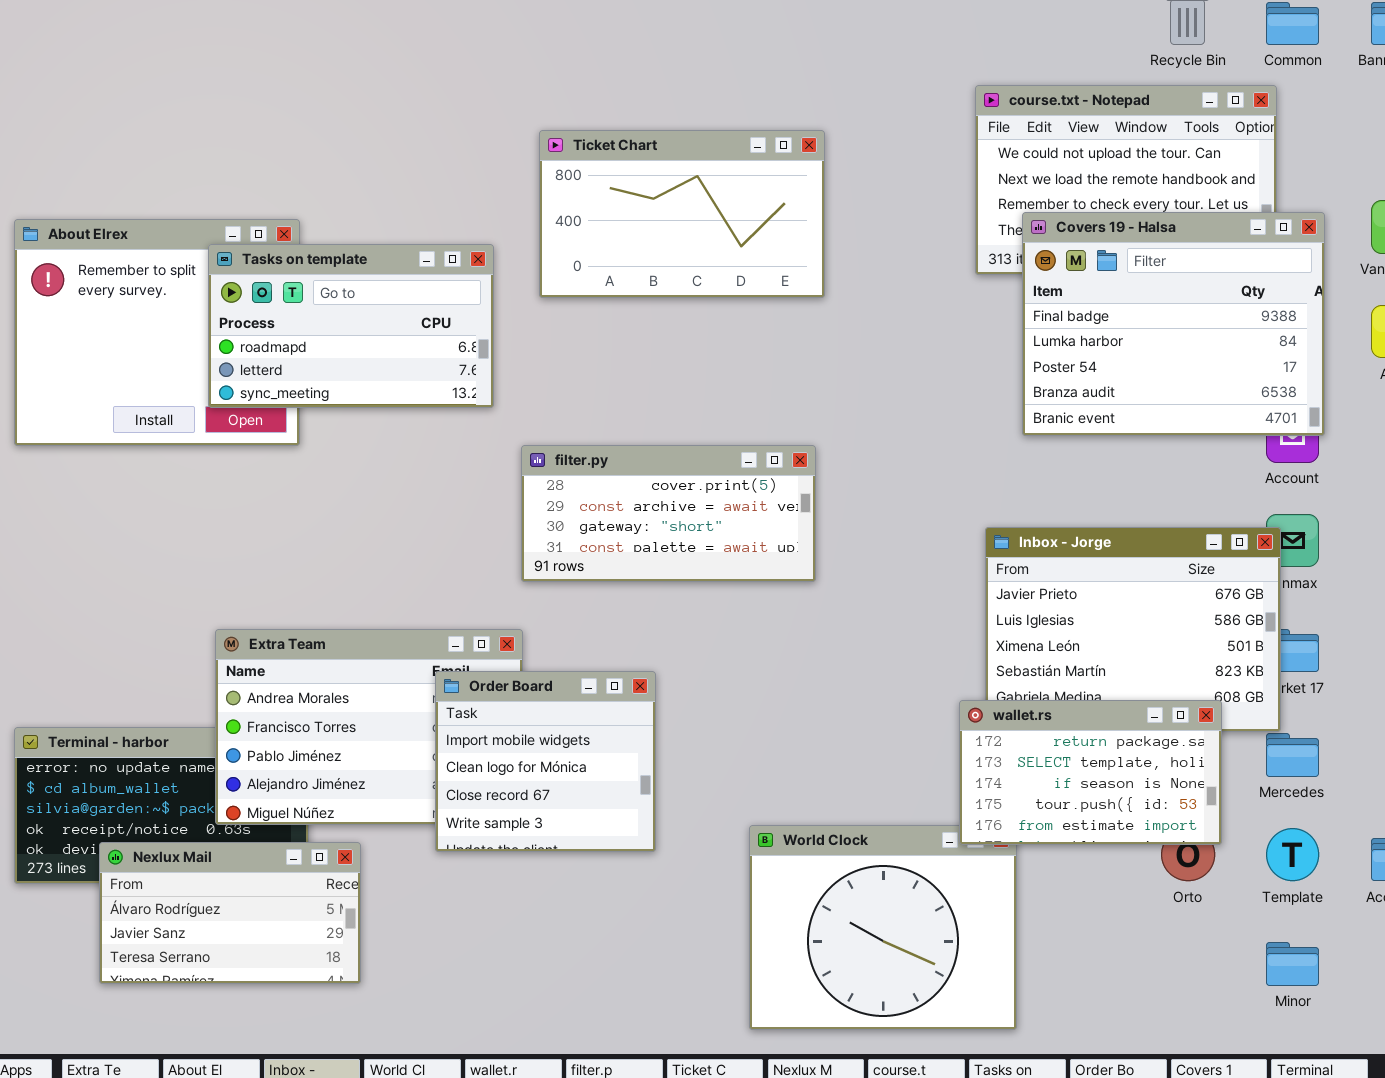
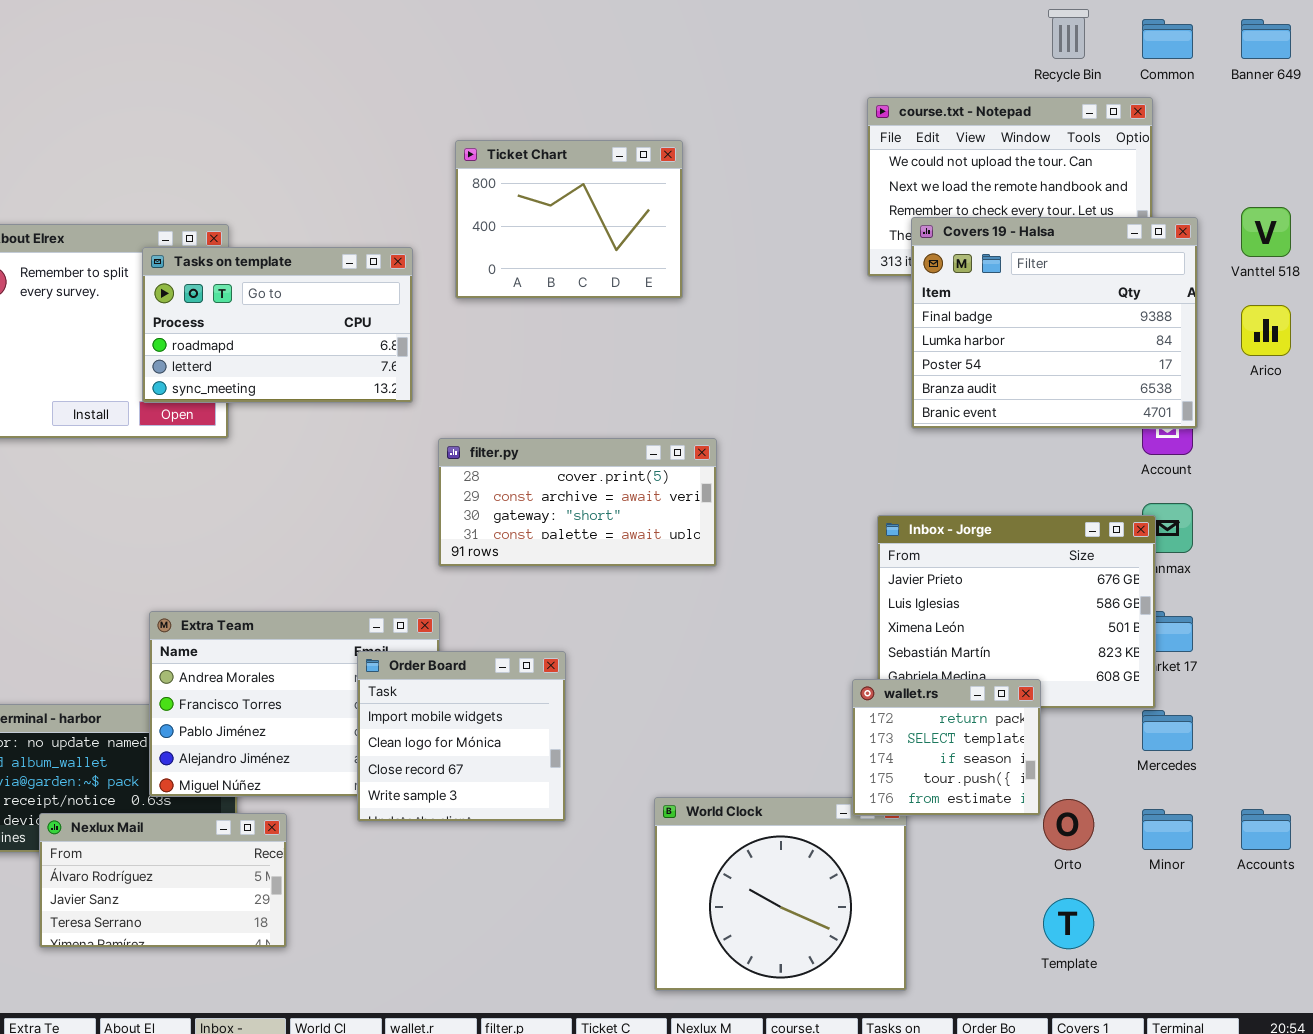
Ticket Chart: [539,130,825,298] -> [455,140,683,299], resized
wallet.rs: [959,700,1222,845] -> [852,679,1041,816], resized
Template: [1266,828,1319,881] -> [1043,898,1094,949], moved
Minor: [1266,942,1319,986] -> [1142,809,1193,850], moved

